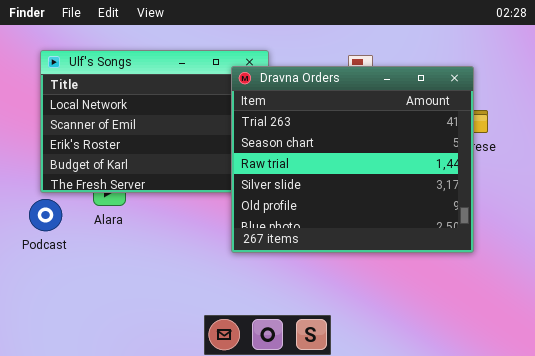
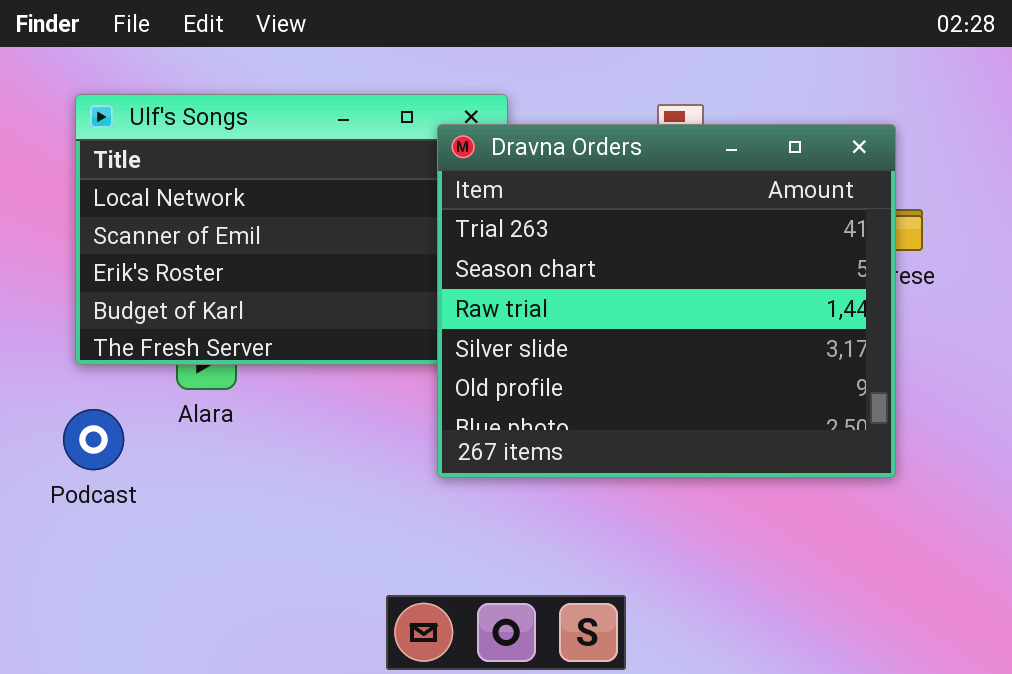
Podcast: [29,199,62,231] -> [63,409,124,470], moved

